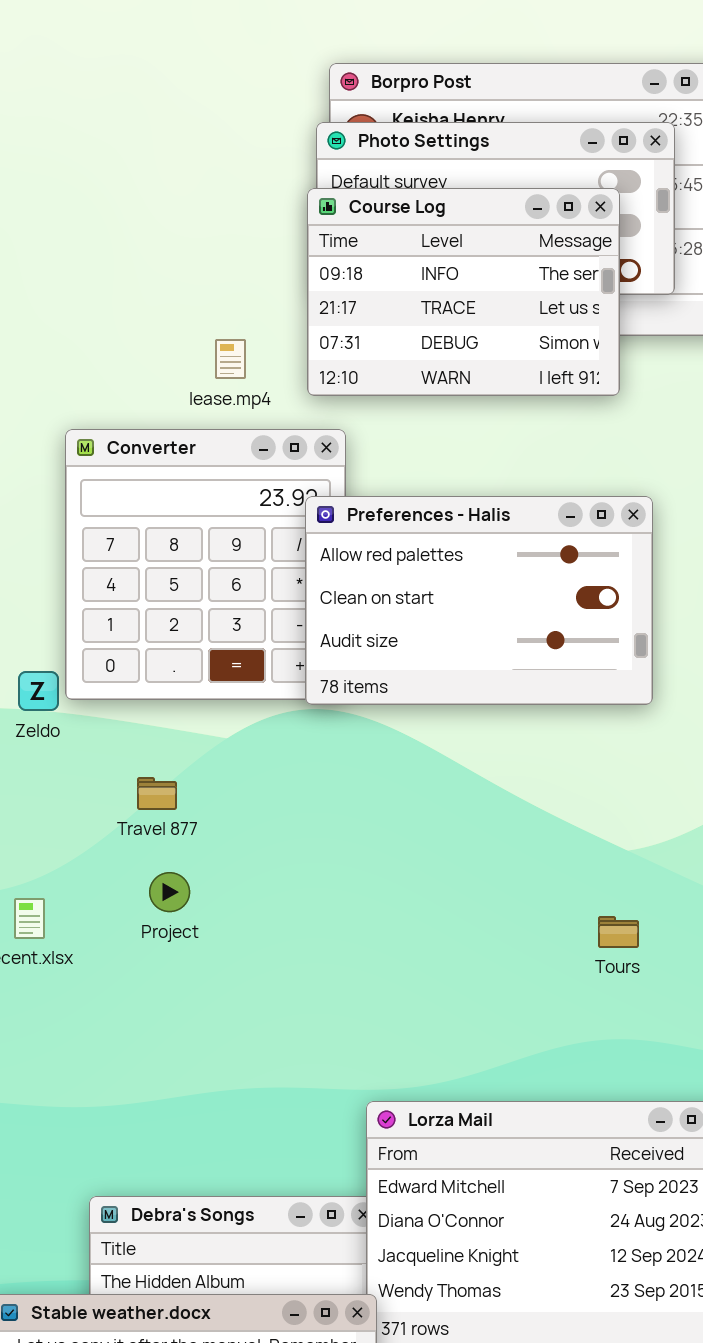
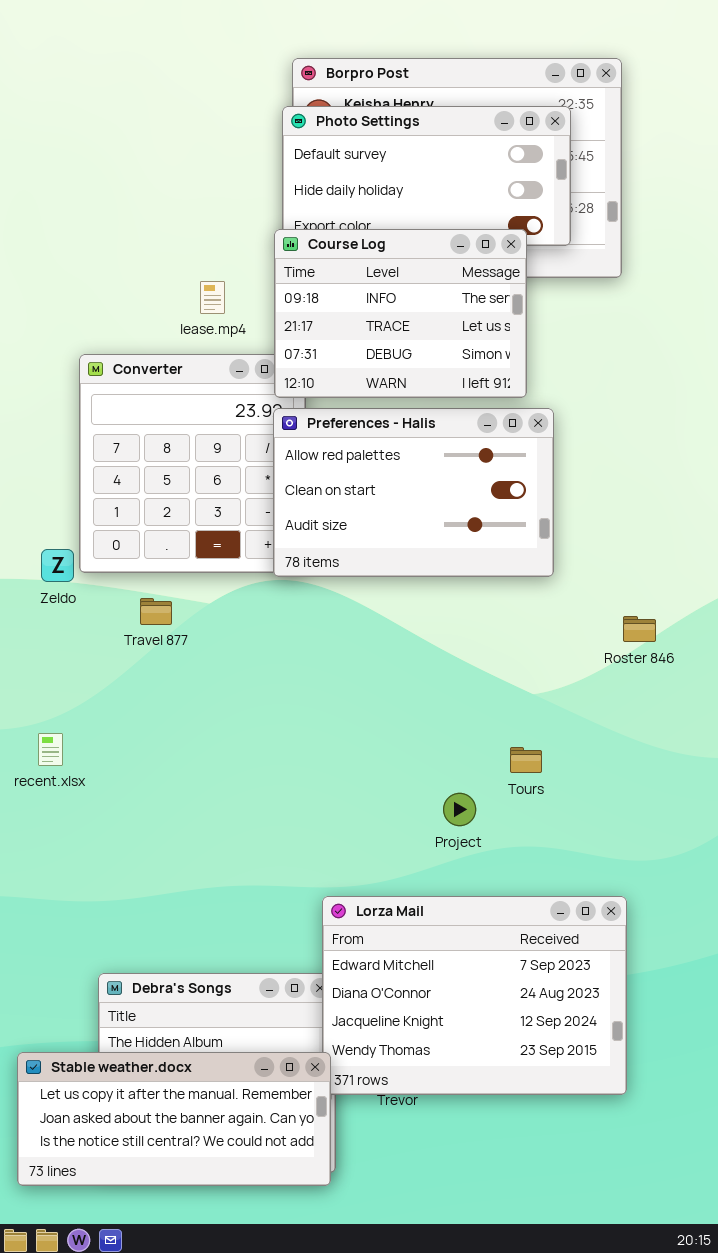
Course Log: [307,188,620,396] -> [274,229,527,398], moved
Travel 877: [137,777,177,810] -> [140,598,172,625], moved
Project: [149,872,190,912] -> [443,793,476,826], moved

